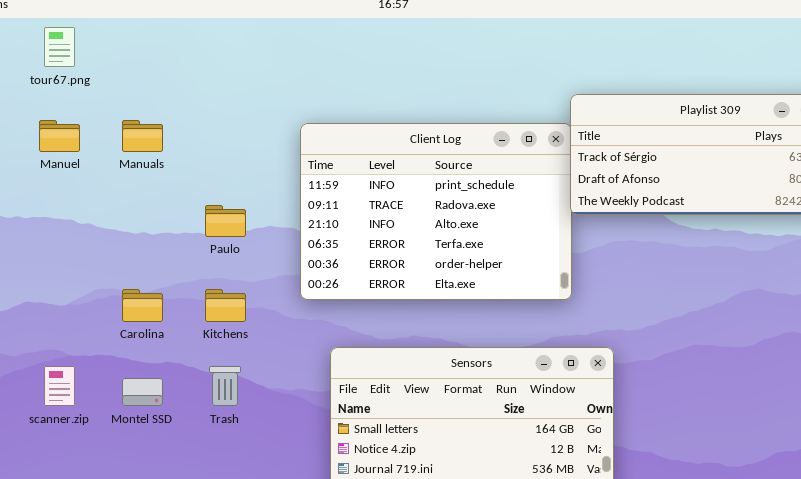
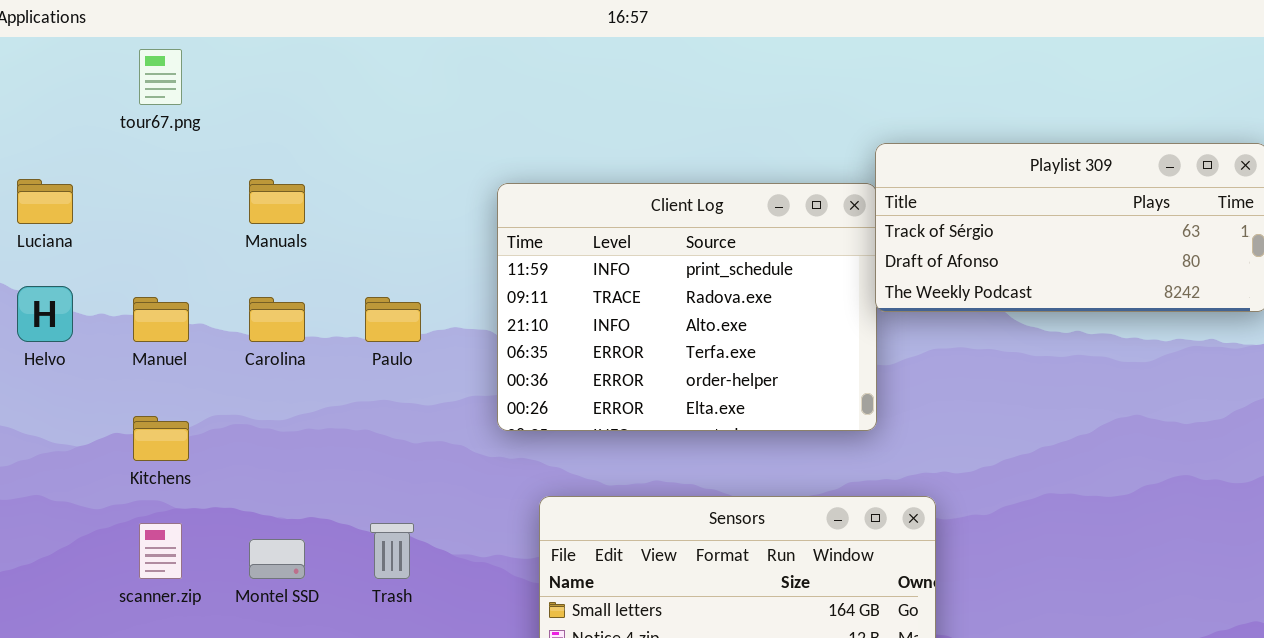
Manuel: [39,120,80,152] -> [133,297,189,342], moved
Carolina: [122,289,163,322] -> [249,297,305,342], moved
Kitchens: [205,289,246,322] -> [133,416,189,461], moved

